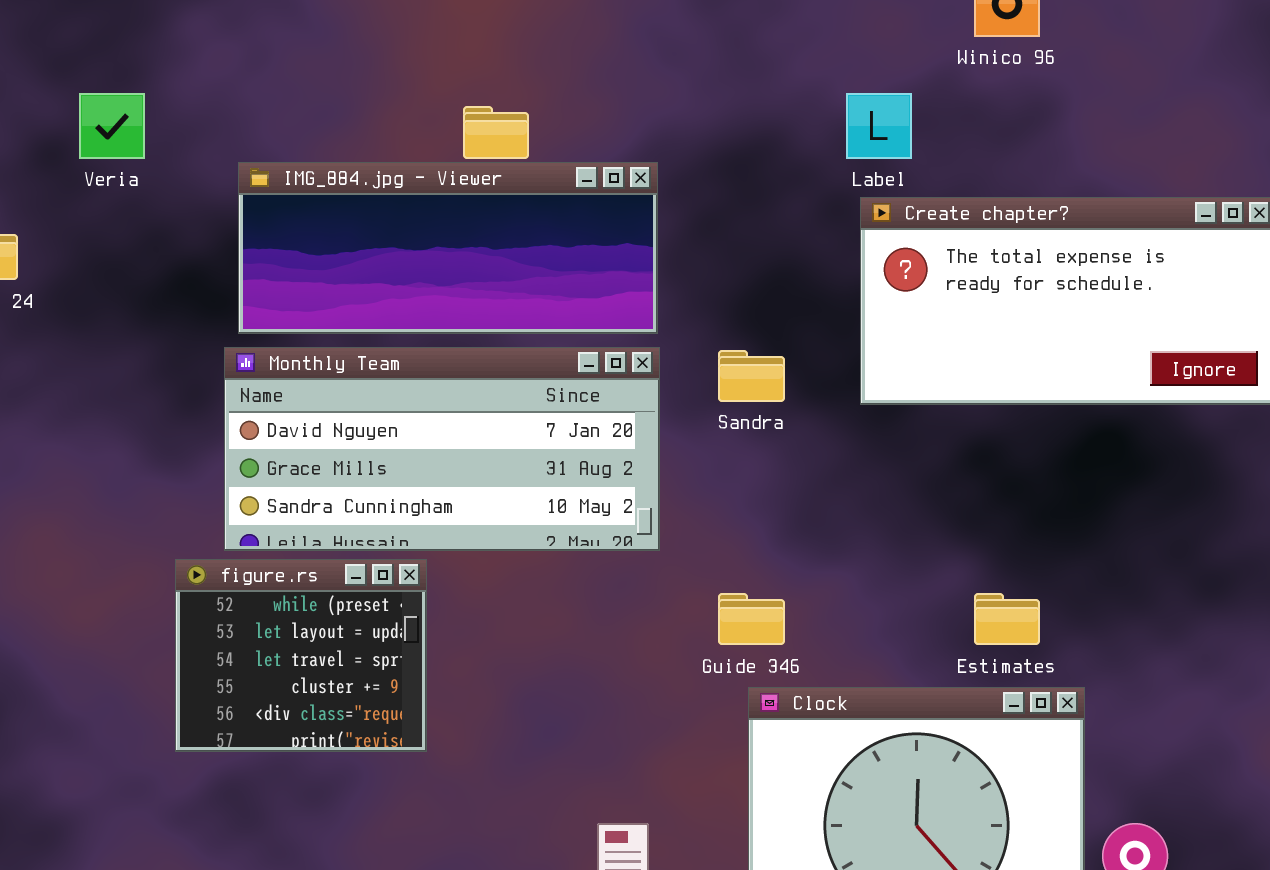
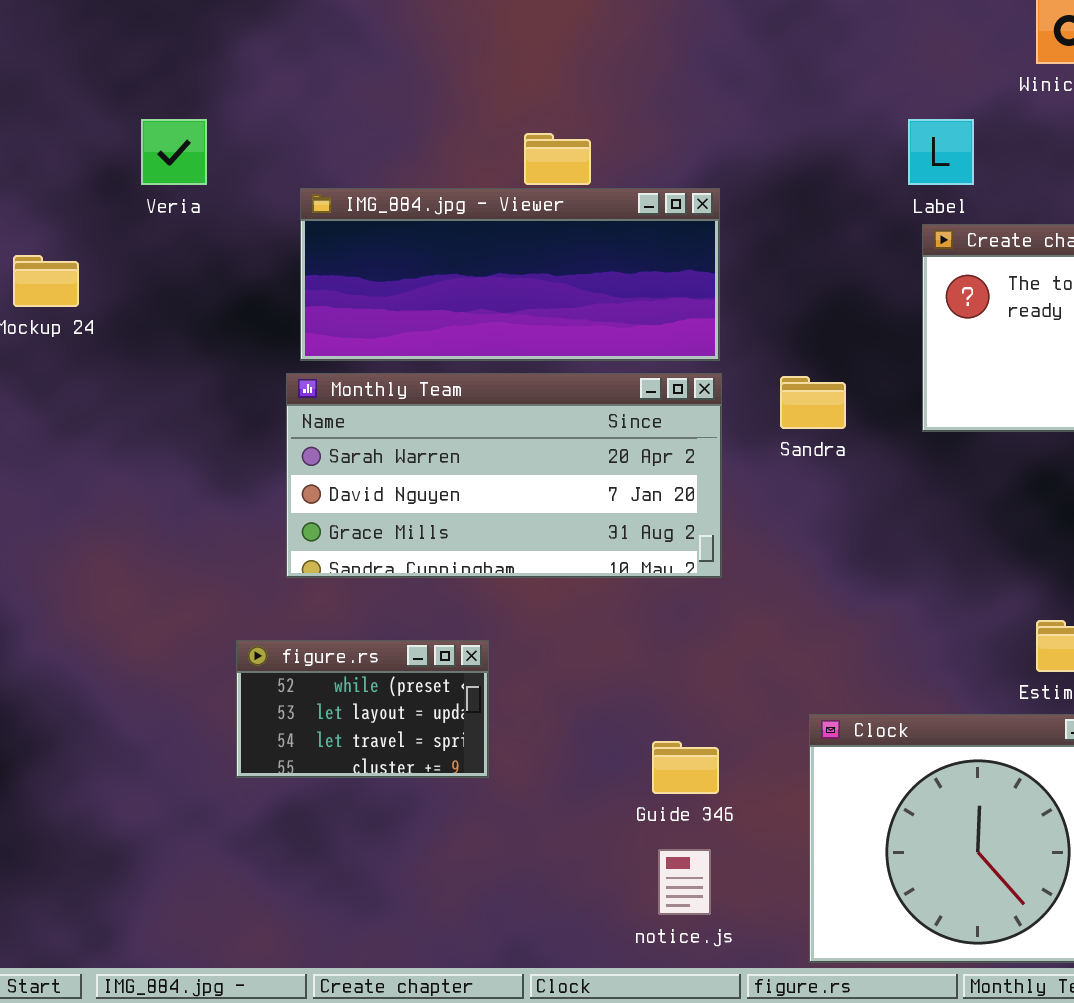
Monthly Team: [224,347,660,551] -> [286,373,722,578], scrolled up 1 row
figure.rs: [175,559,427,752] -> [236,640,489,778], resized
Guide 346: [718,593,785,645] -> [652,741,719,794], moved

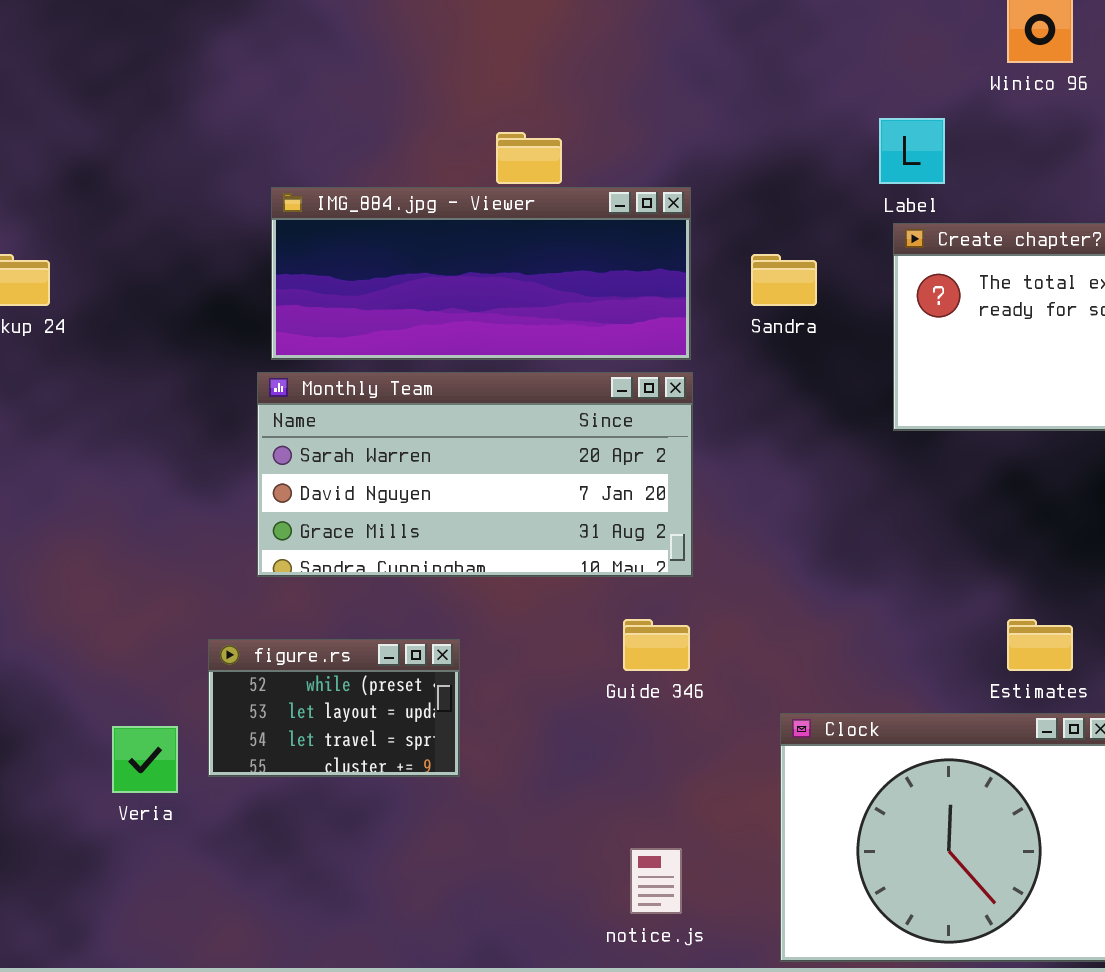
Veria: [141,119,207,185] -> [112,726,178,793], moved
Sandra: [780,376,846,429] -> [751,254,817,306], moved
Guide 346: [652,741,719,794] -> [623,619,690,671], moved

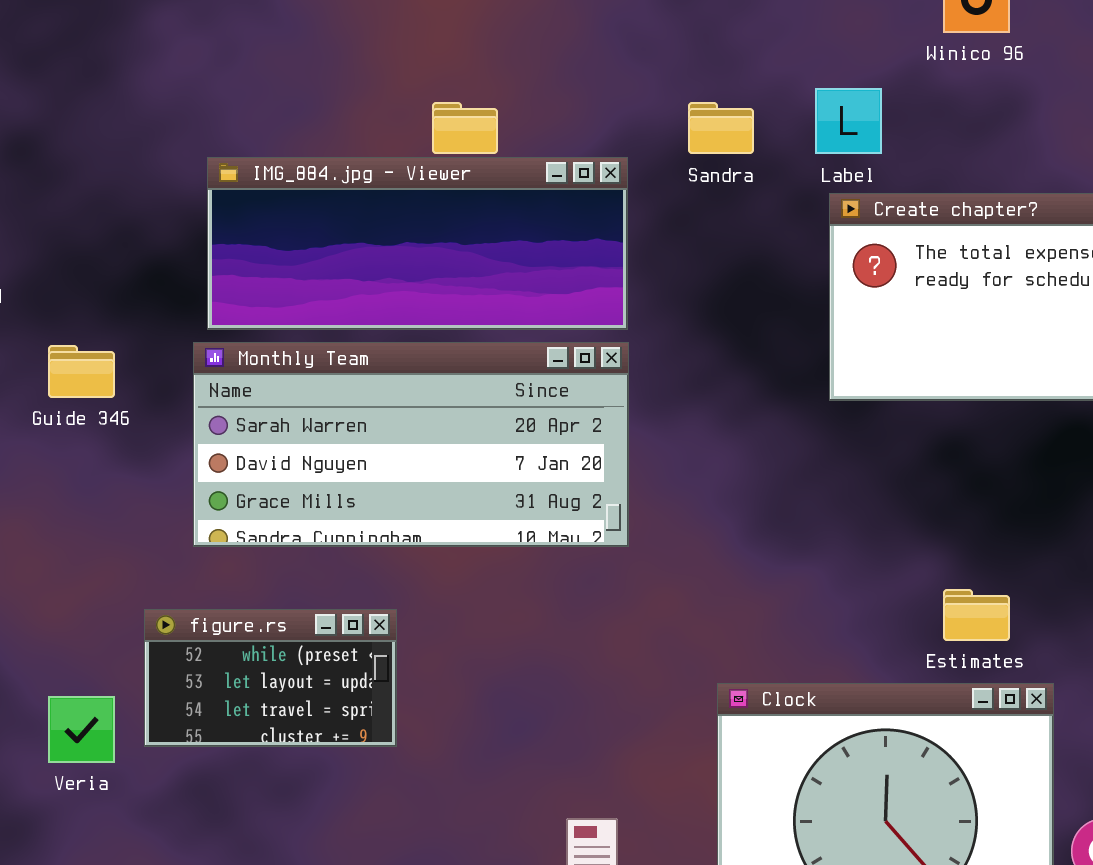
Sandra: [751,254,817,306] -> [688,102,754,154], moved
Guide 346: [623,619,690,671] -> [48,345,115,398], moved

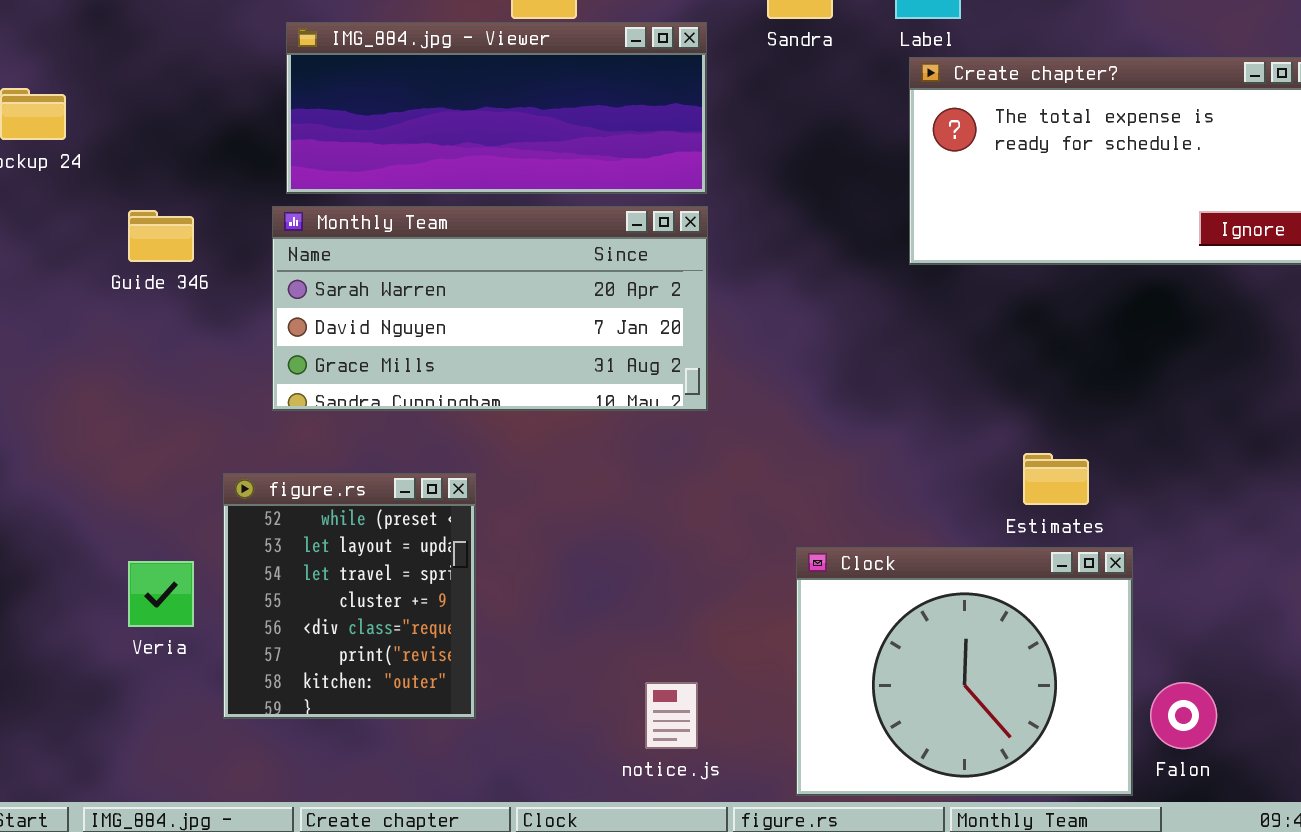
figure.rs: [144,609,397,747] -> [223,473,476,719], resized

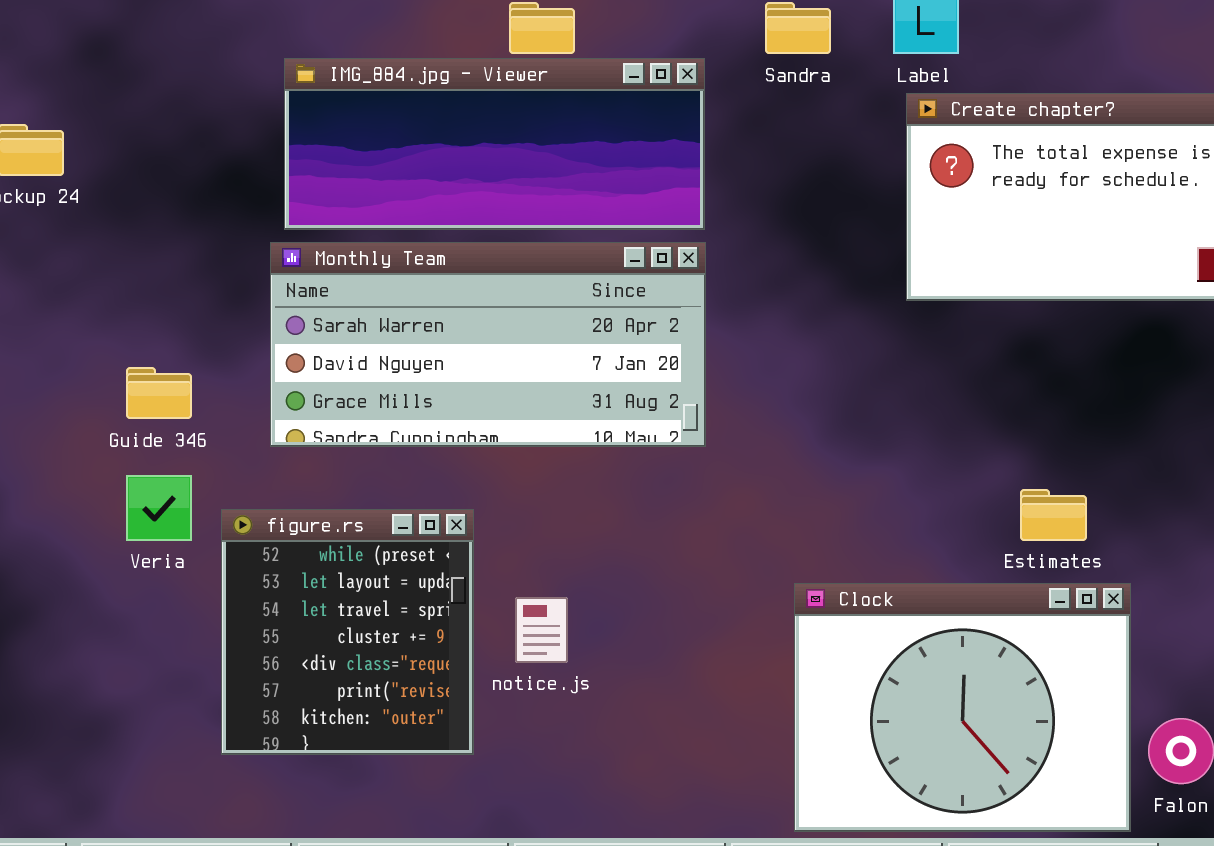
Guide 346: [128,210,194,262] -> [126,367,192,419], moved
Veria: [128,561,194,627] -> [126,475,192,541], moved
notice.js: [645,682,698,749] -> [515,597,568,663], moved

